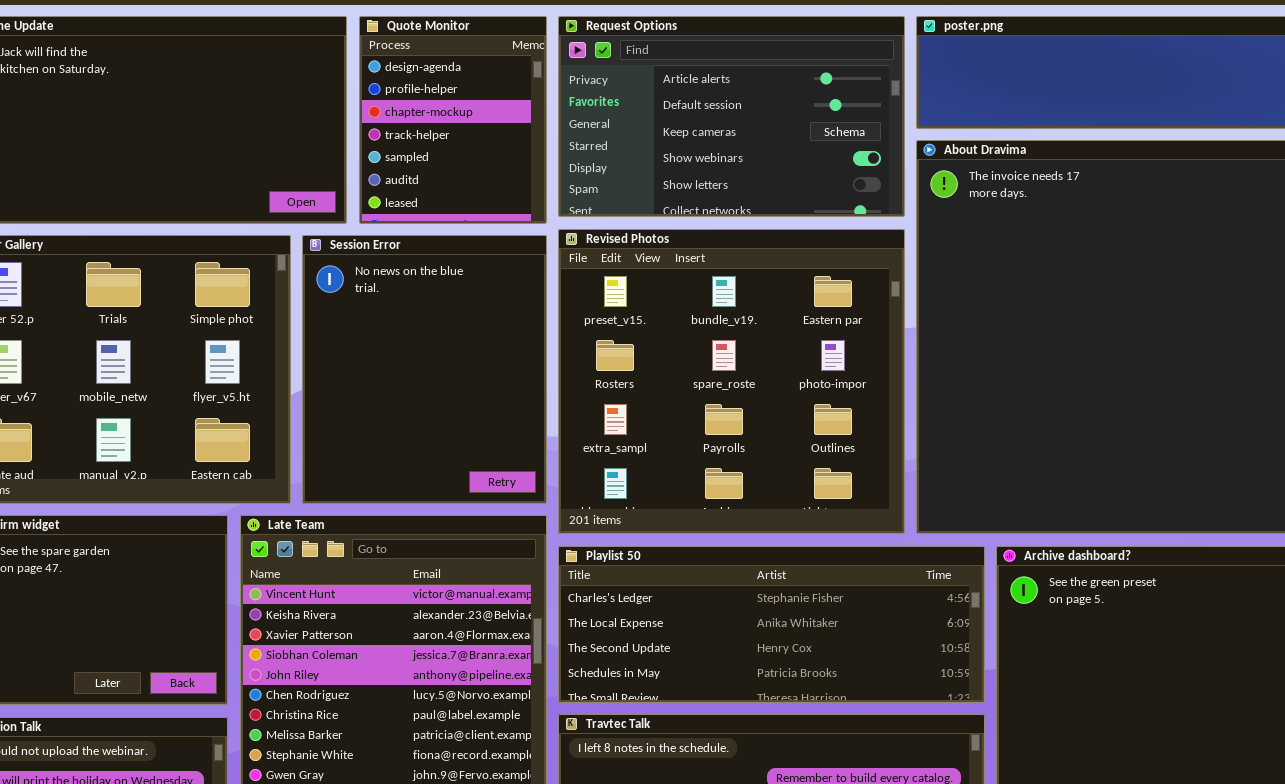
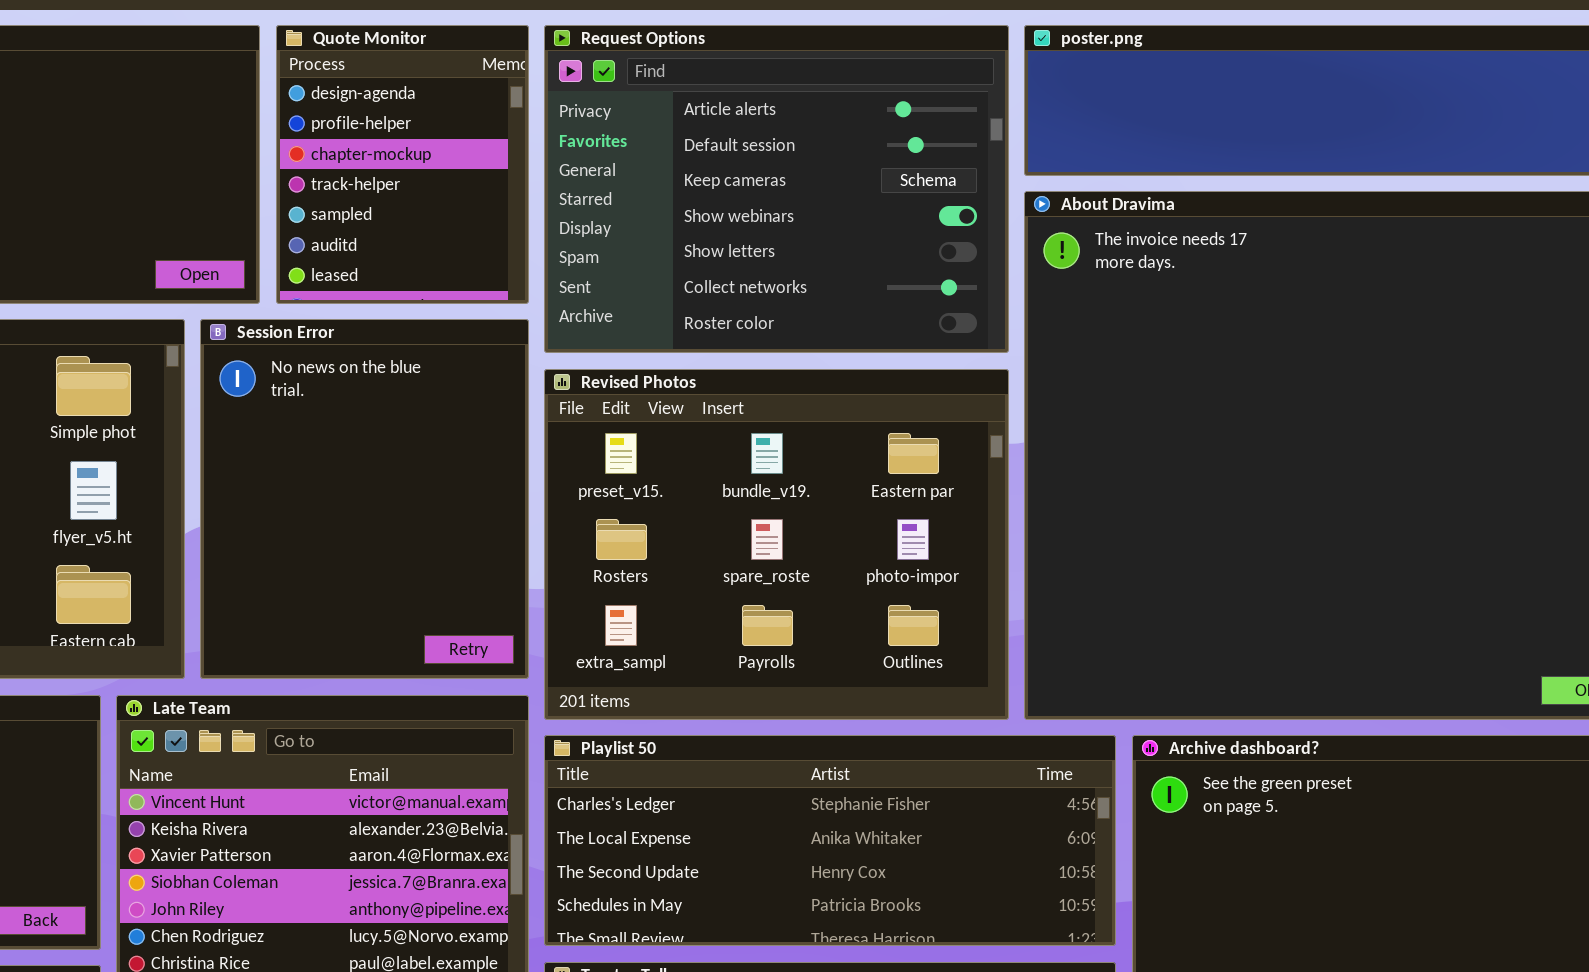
Request Options: [558,16,905,217] -> [544,25,1009,353], resized
Revised Photos: [558,229,905,534] -> [544,369,1009,720], resized

